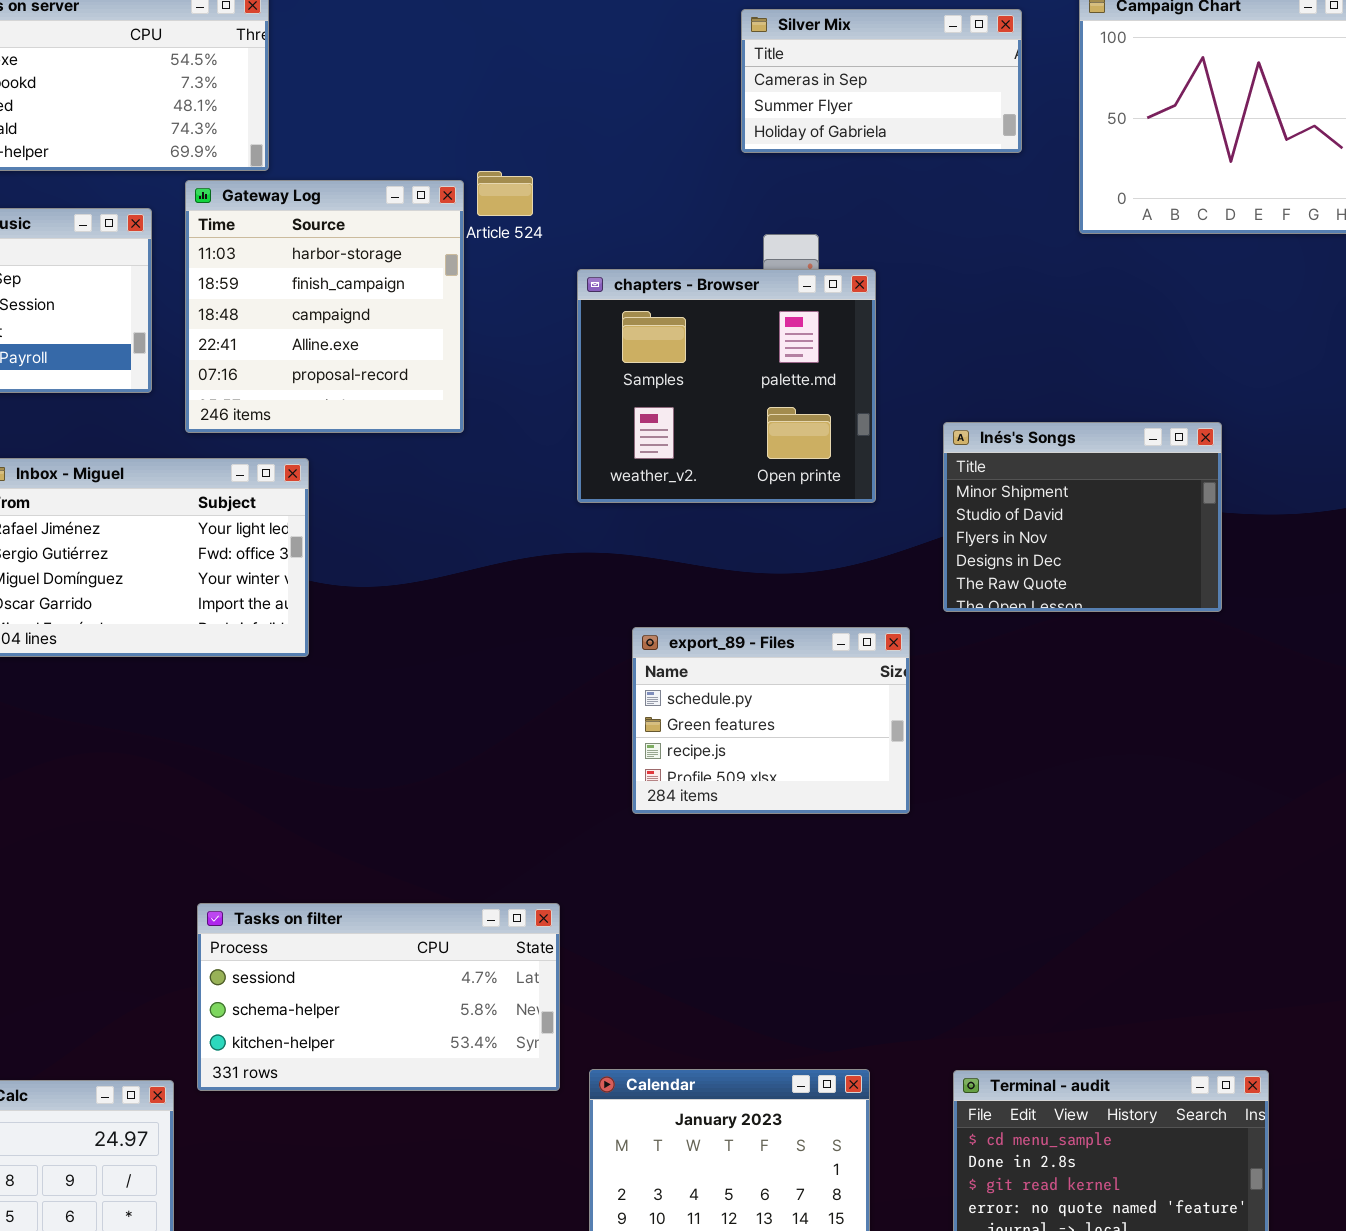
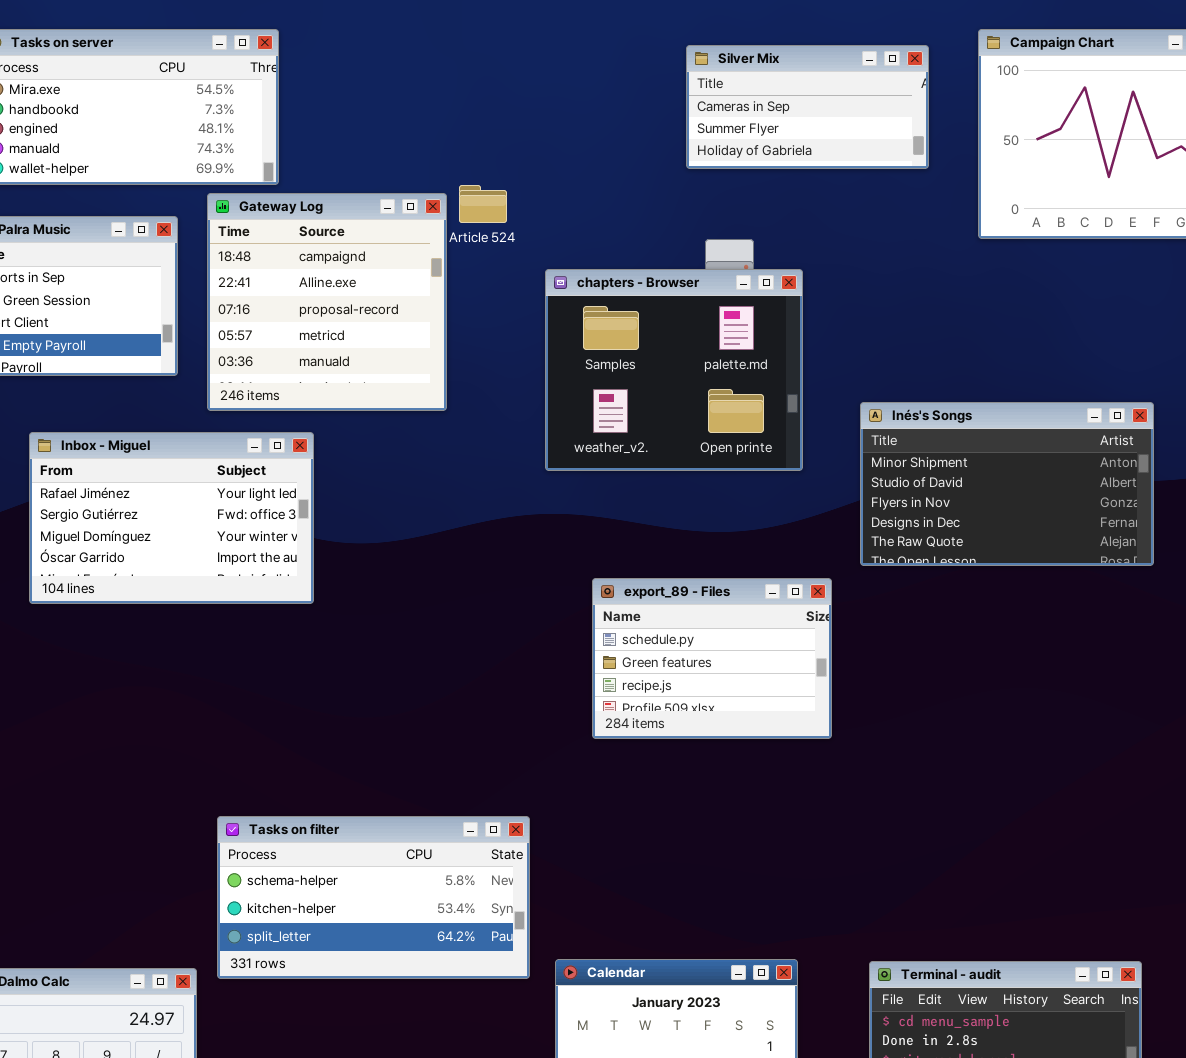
Gateway Log: [185,180,464,433] -> [207,193,447,411], scrolled down 2 rows
Inés's Songs: [943,422,1222,612] -> [860,402,1154,566], resized
Tasks on filter: [197,903,560,1091] -> [217,816,530,979], scrolled down 1 row

